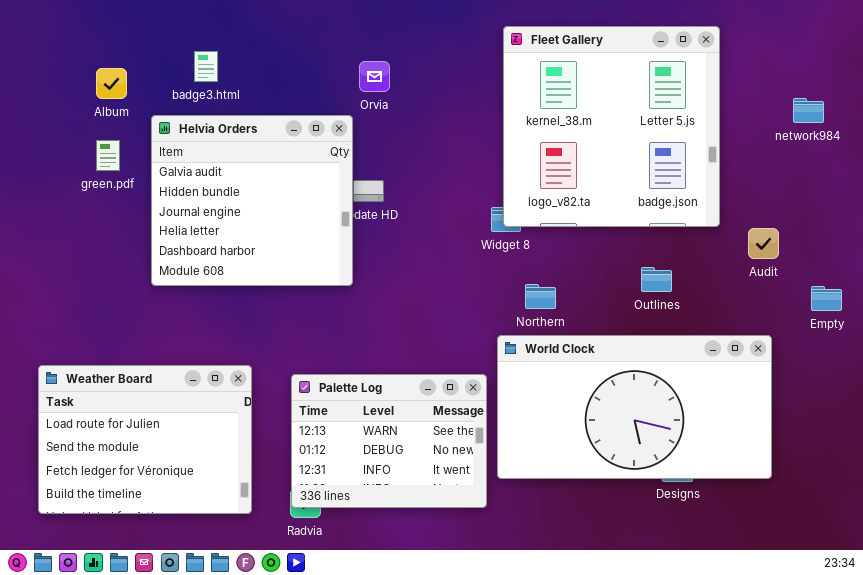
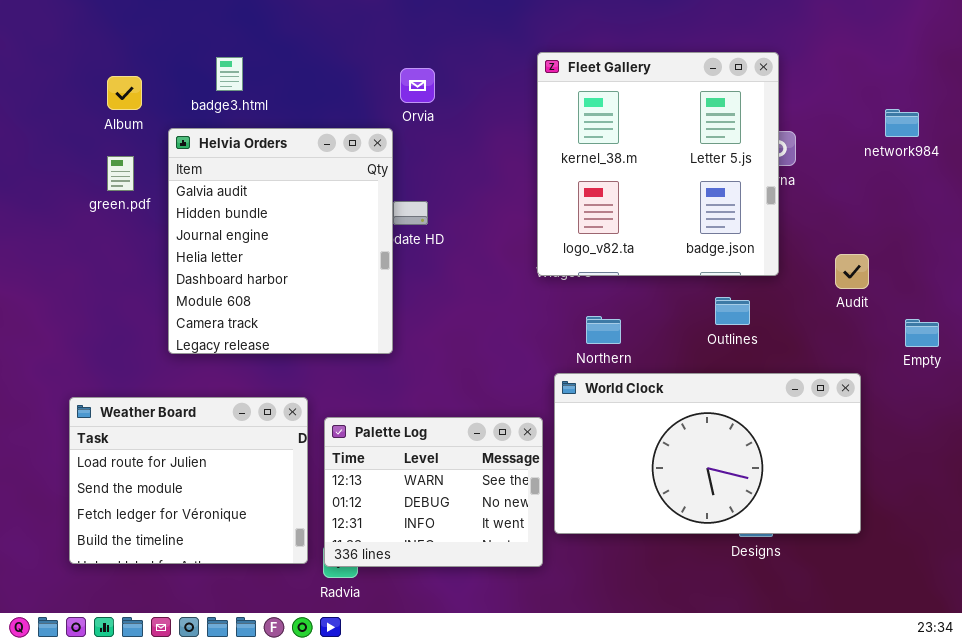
Fleet Gallery: [503,26,720,227] -> [537,52,779,276], moved
Helvia Orders: [151,115,353,286] -> [168,128,393,354], resized
Weather Board: [38,365,252,514] -> [69,397,308,564], moved

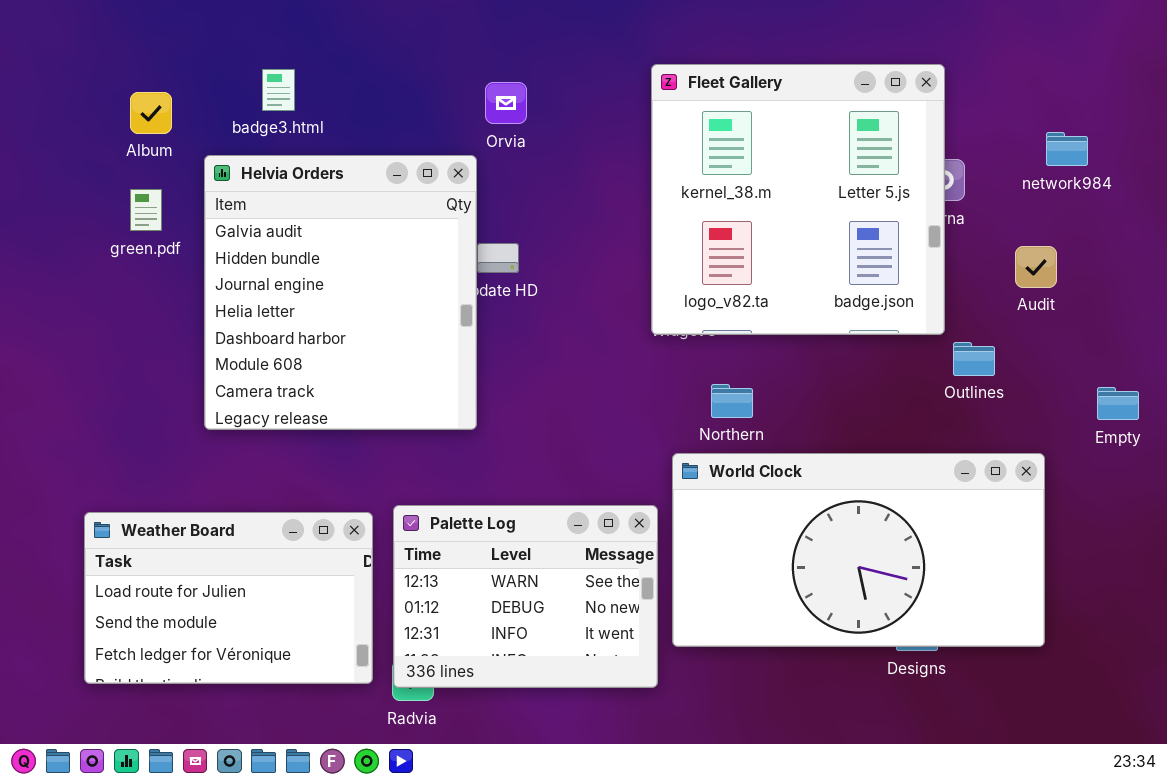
network984: [885,109,919,137] -> [1046,132,1088,166], moved
Audit: [835,254,869,289] -> [1015,246,1057,288], moved
Outlines: [715,297,750,325] -> [953,342,995,376], moved
Weather Board: [69,397,308,564] -> [84,512,373,684], resized

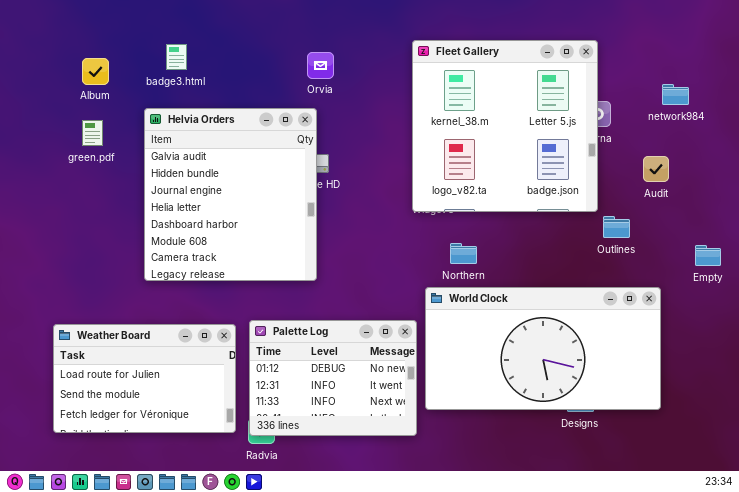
Helvia Orders: [204,155,477,430] -> [144,108,317,281], moved
Palette Log: [393,505,658,688] -> [249,320,417,436], scrolled down 1 row

